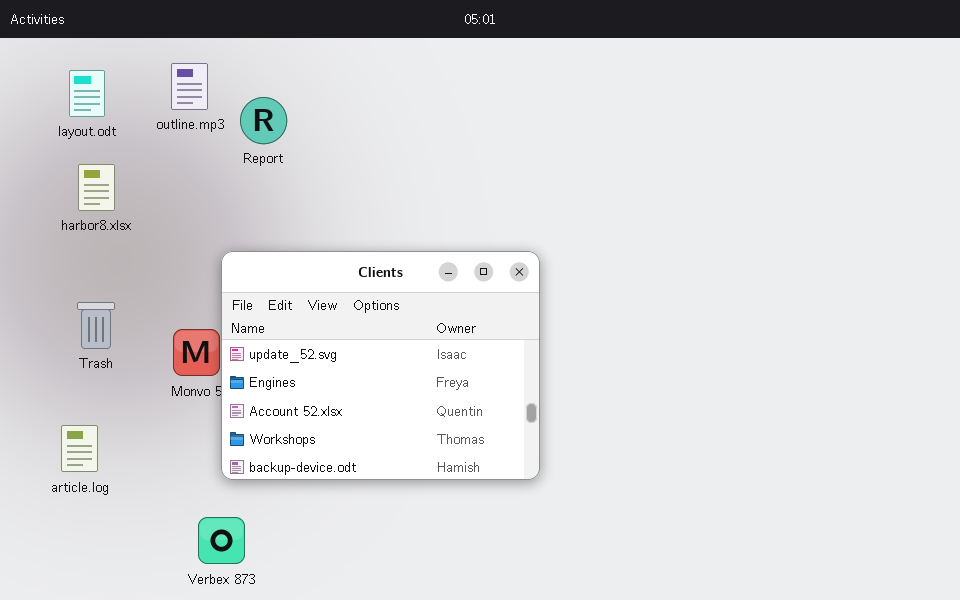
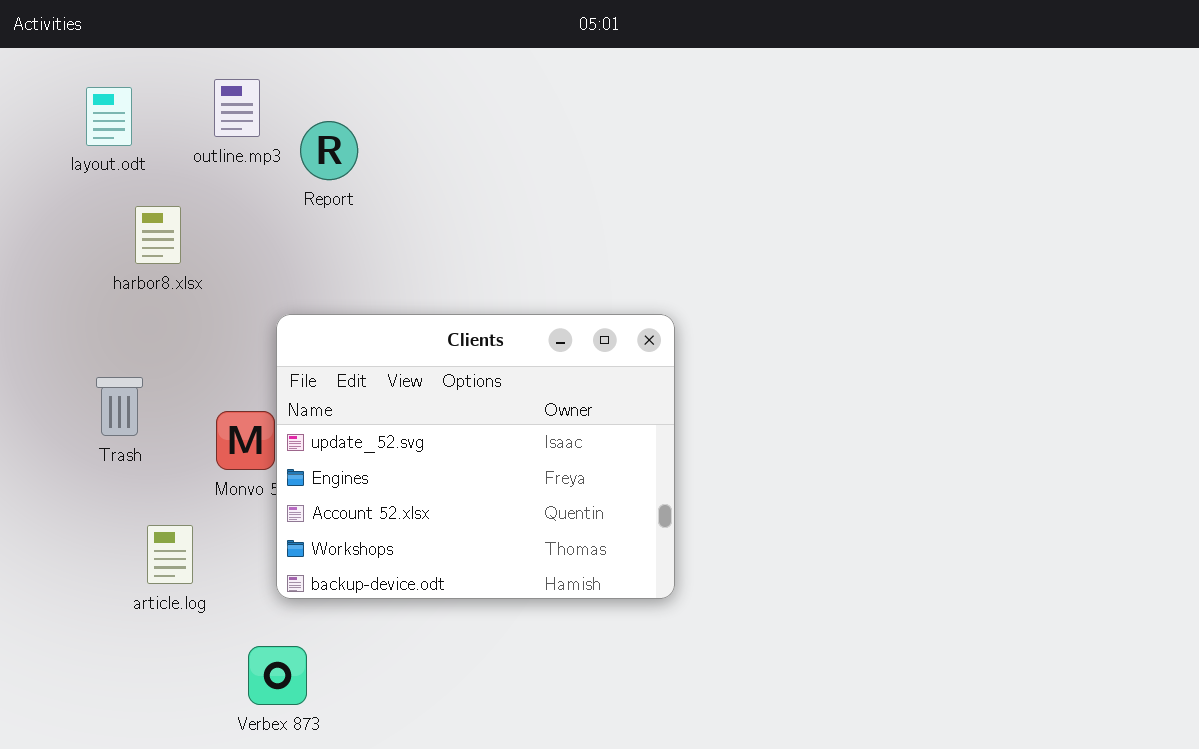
harbor8.xlsx: [78,164,115,211] -> [135,206,181,264], moved
article.log: [61,425,98,472] -> [147,525,193,584], moved

